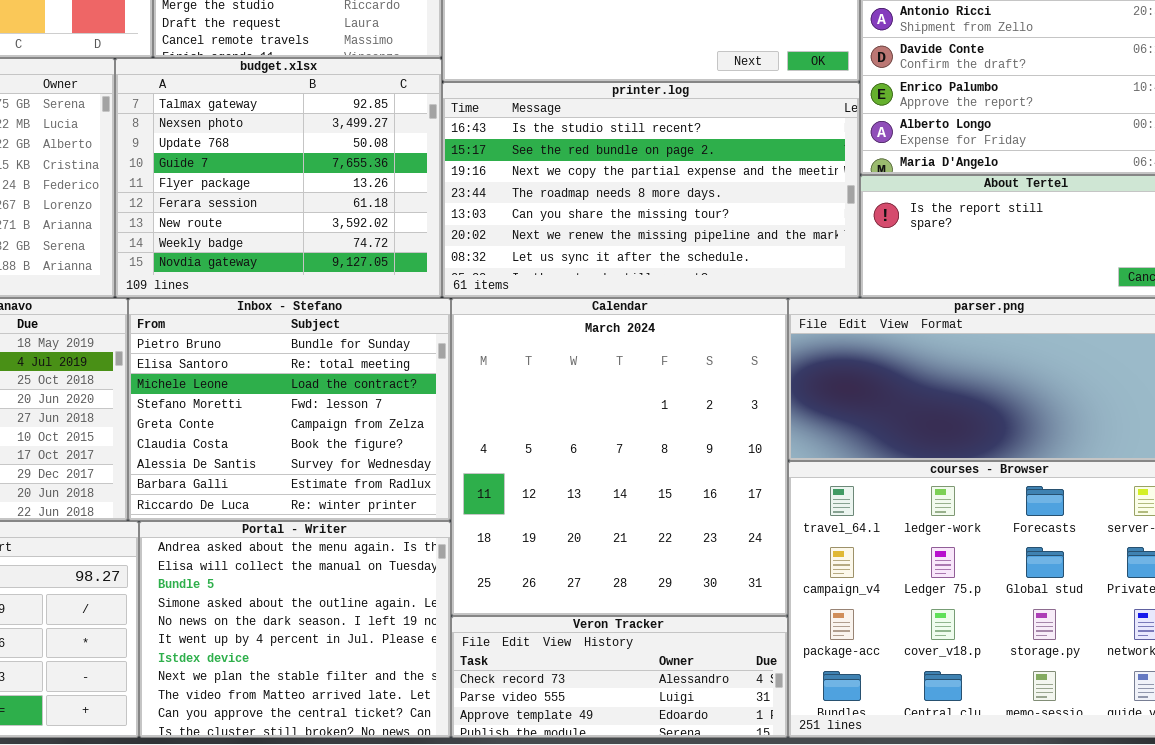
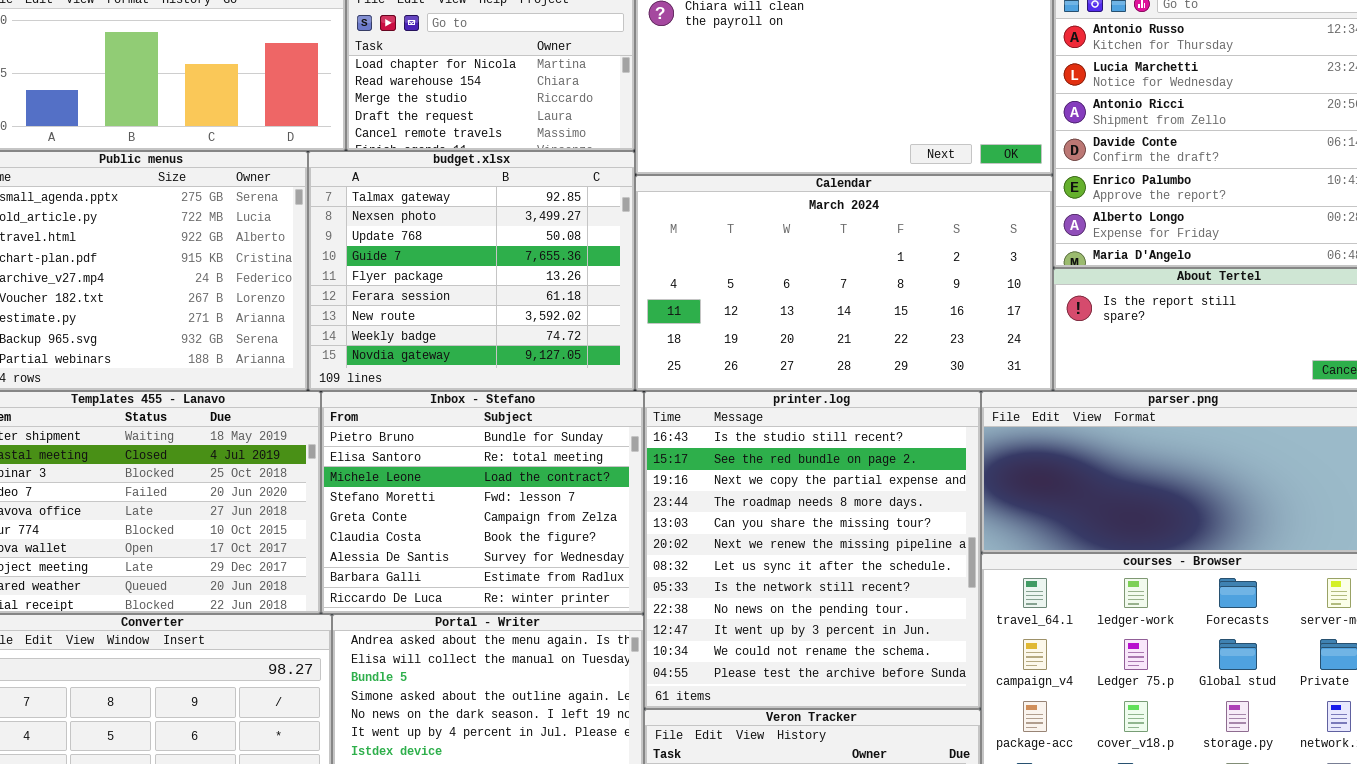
printer.log: [442,82,860,298] -> [644,391,981,709], moved, resized
Calendar: [451,298,788,616] -> [635,175,1053,391], moved, resized

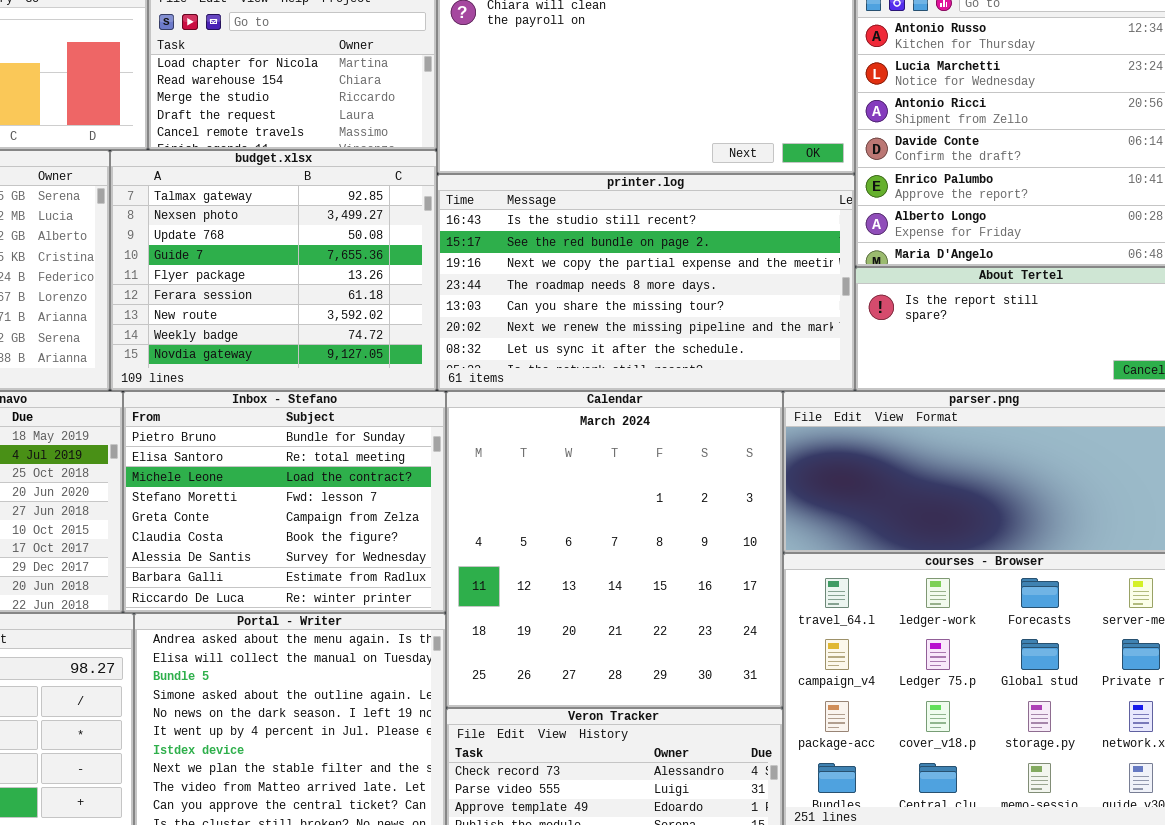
Calendar: [635,175,1053,391] -> [446,391,783,708], moved, resized
printer.log: [644,391,981,709] -> [437,174,855,391], moved, resized

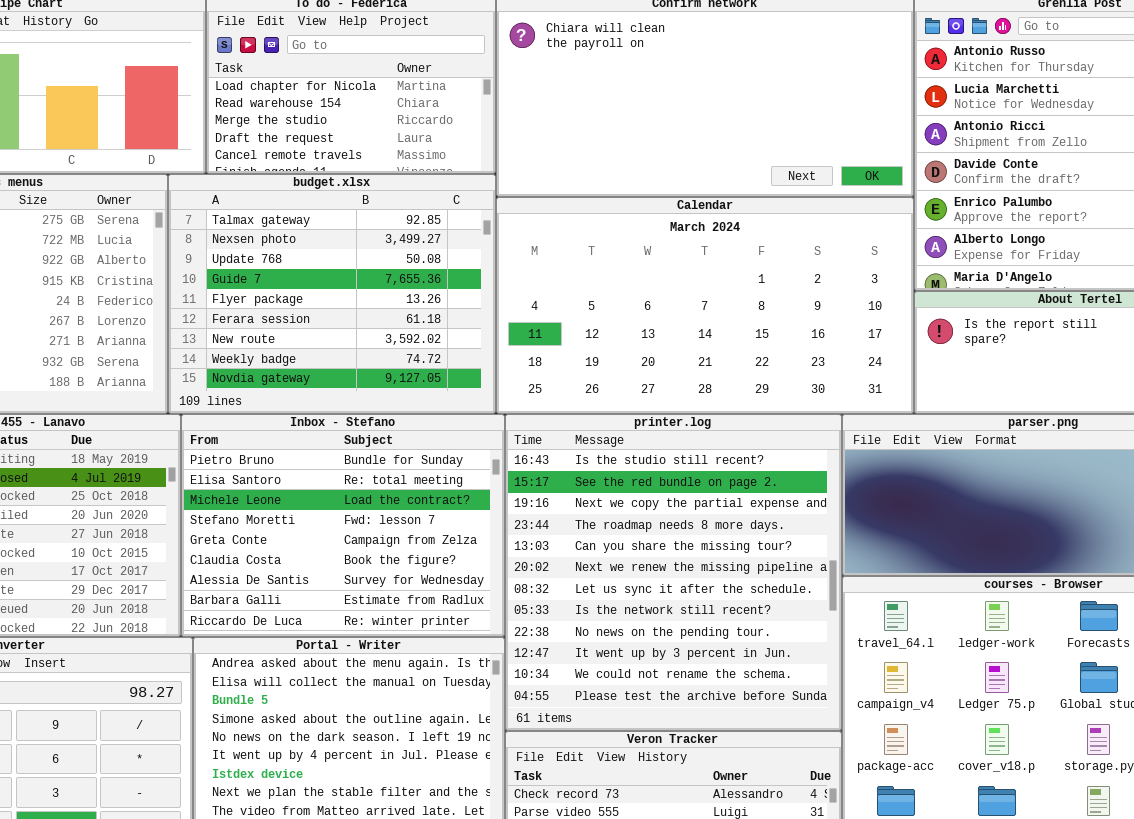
printer.log: [437,174,855,391] -> [505,414,842,731], moved, resized
Calendar: [446,391,783,708] -> [496,197,914,414], moved, resized

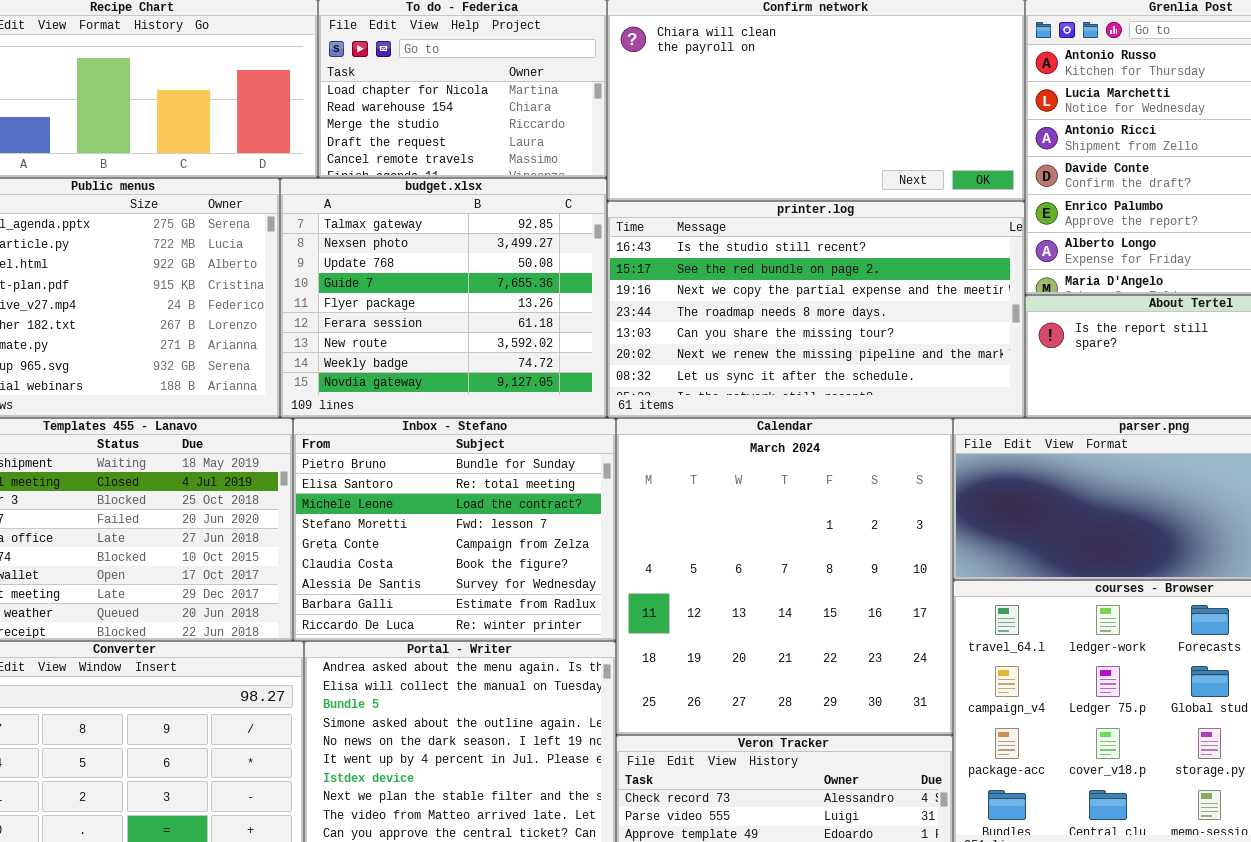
Calendar: [496,197,914,414] -> [616,418,953,735], moved, resized
printer.log: [505,414,842,731] -> [607,201,1025,418], moved, resized

